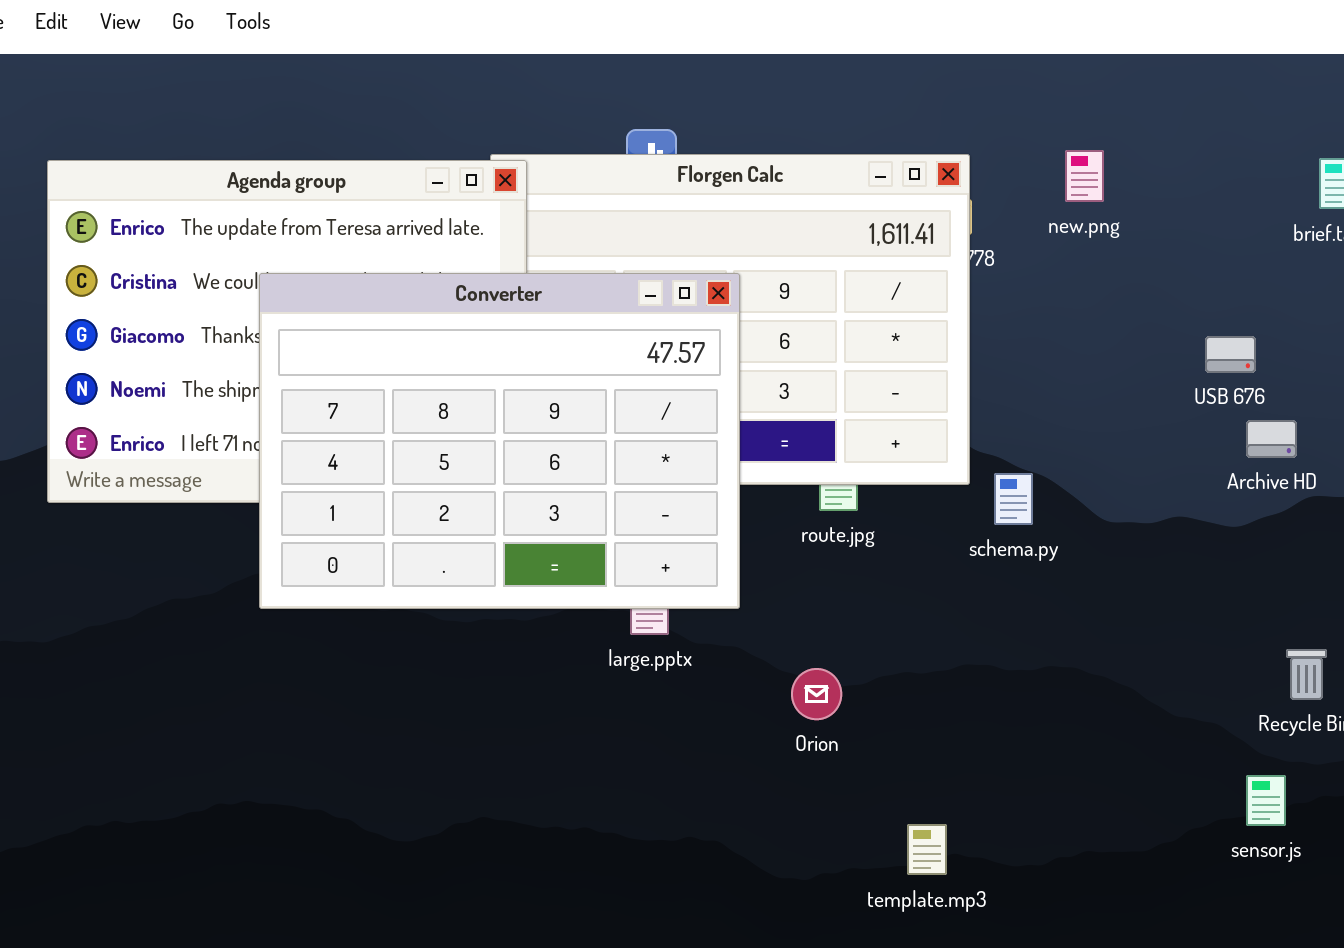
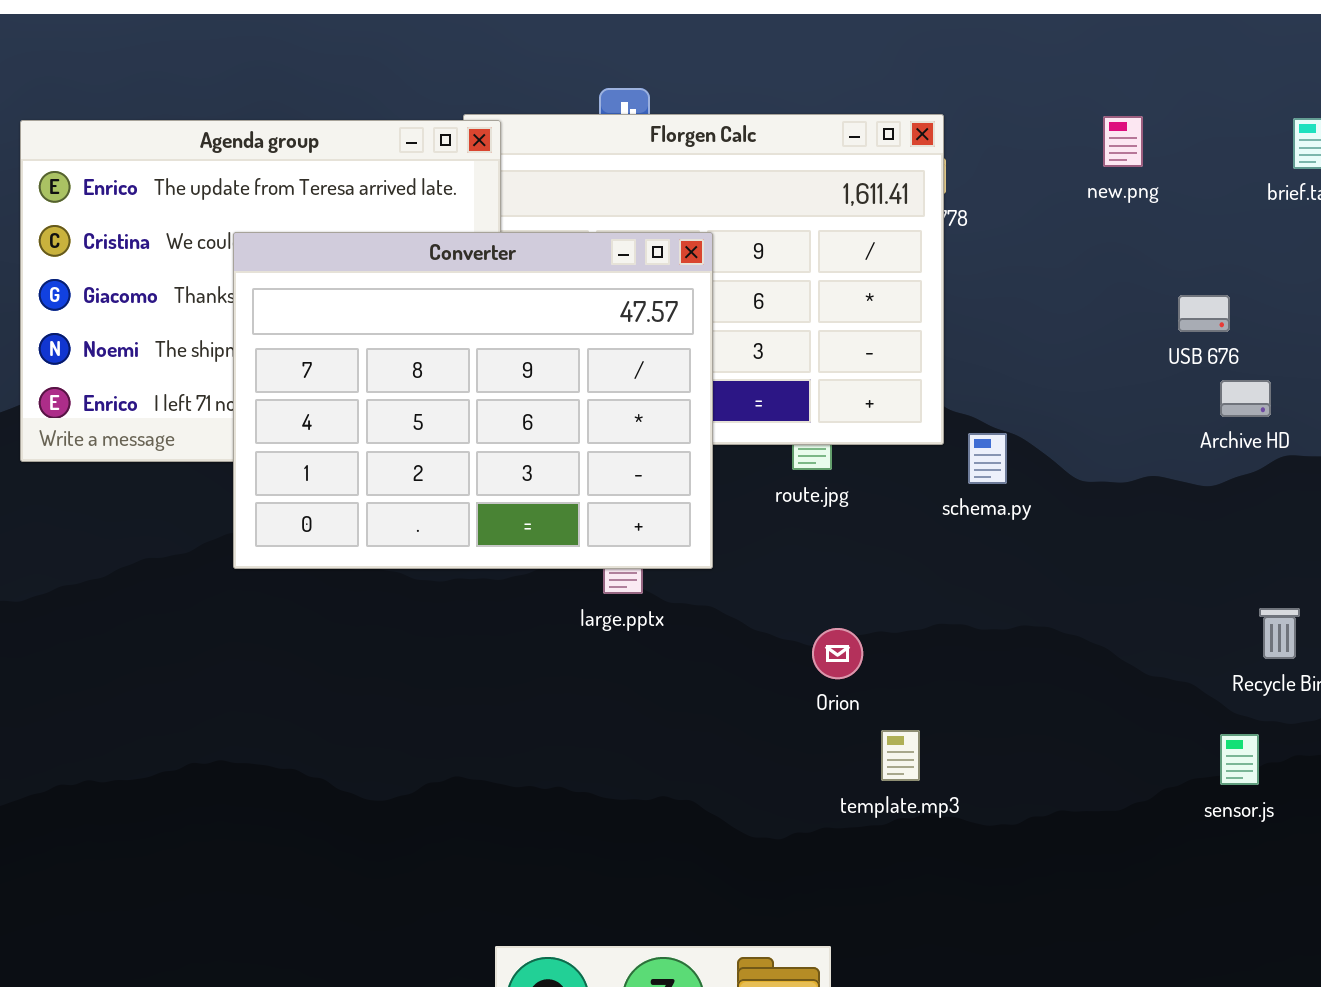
new.png: [1065,150,1104,202] -> [1103,116,1143,167], moved
Orion: [791,668,842,720] -> [812,628,863,679], moved
template.mp3: [907,824,947,875] -> [881,730,920,781], moved

